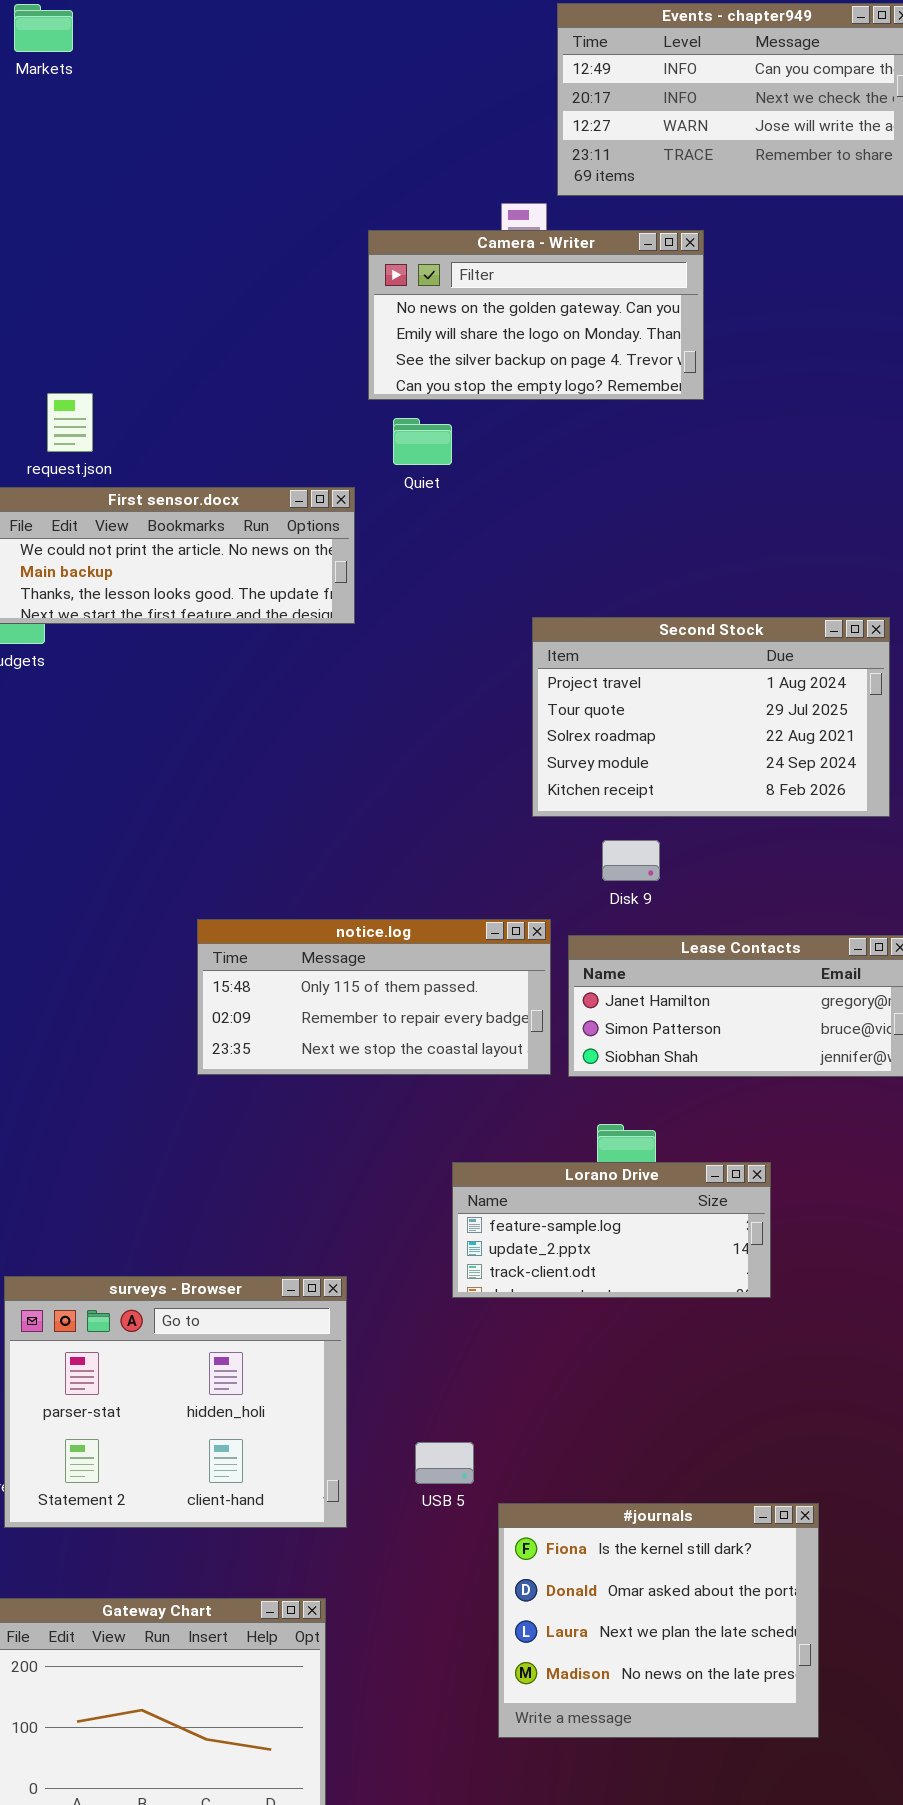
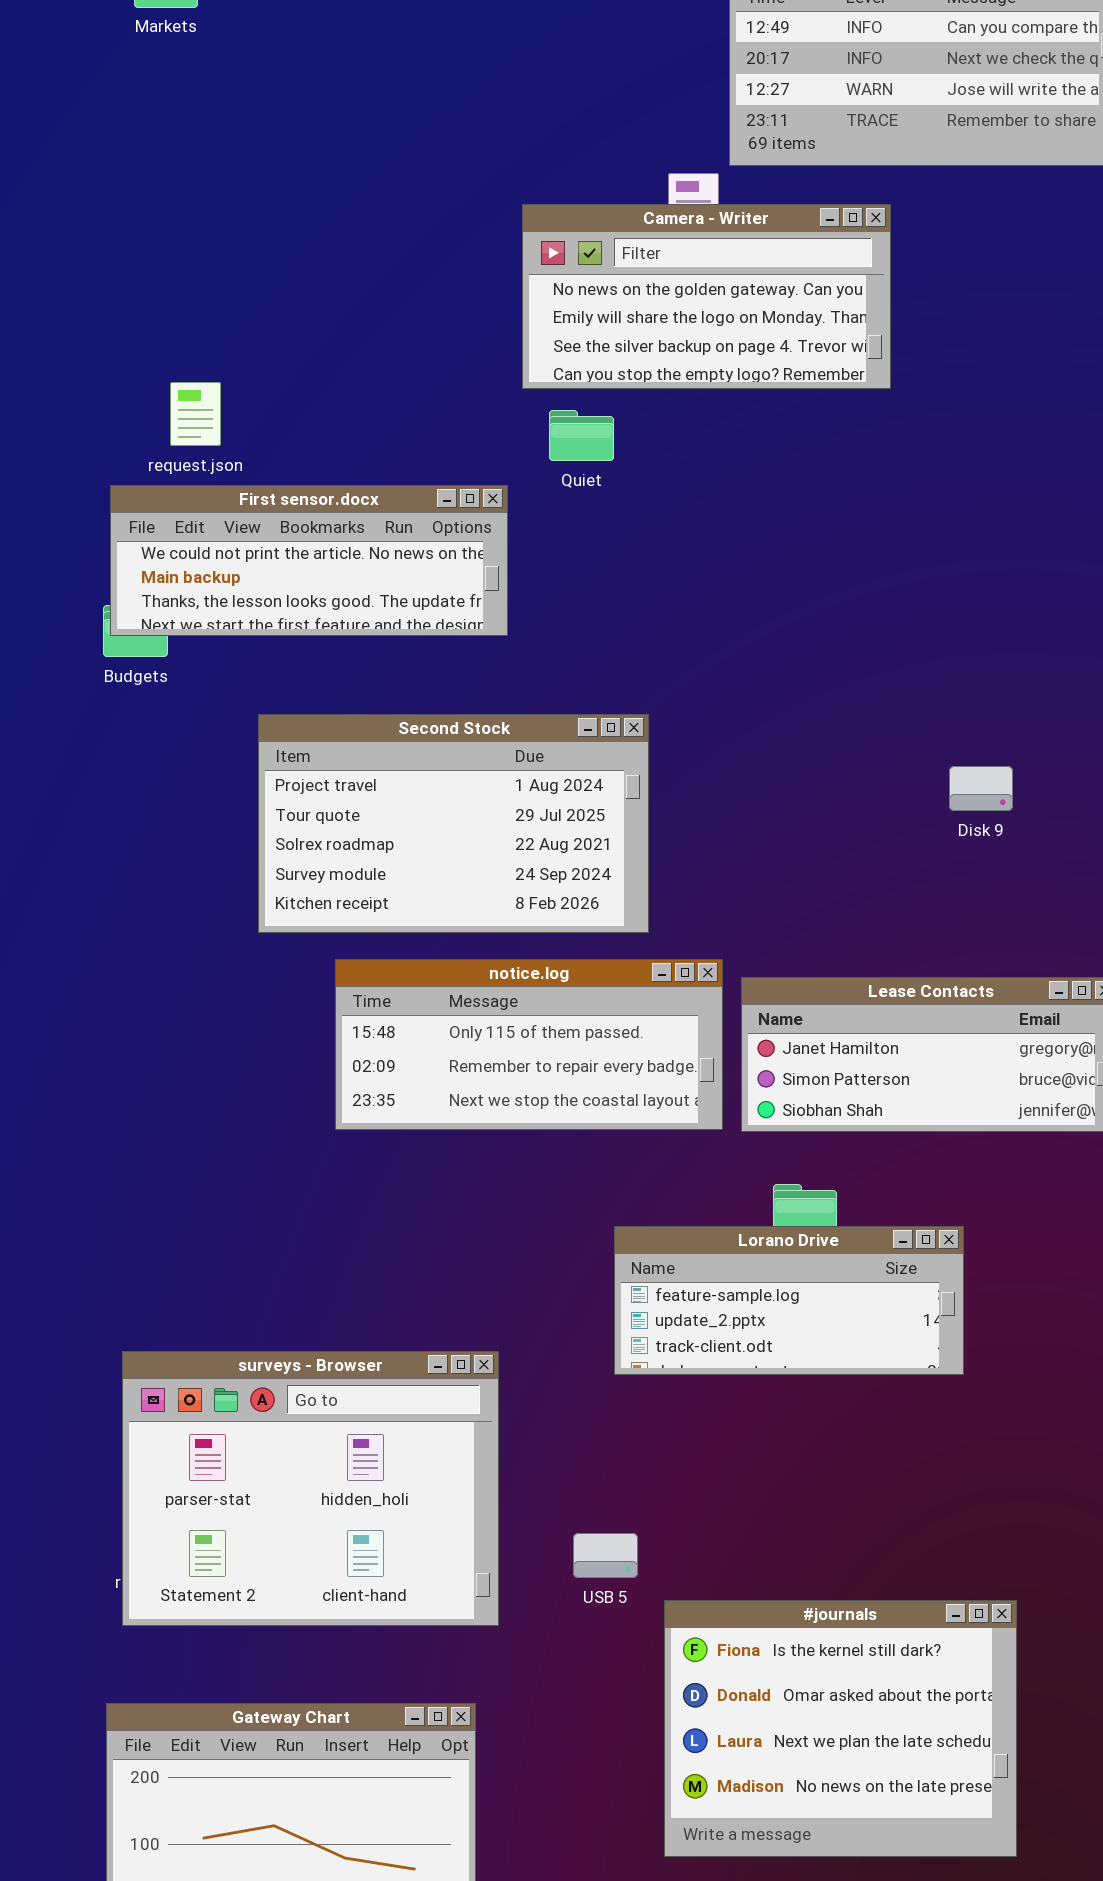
Second Stock: [532,617,890,817] -> [258,714,649,933], moved
Disk 9: [602,840,660,881] -> [949,766,1013,811], moved

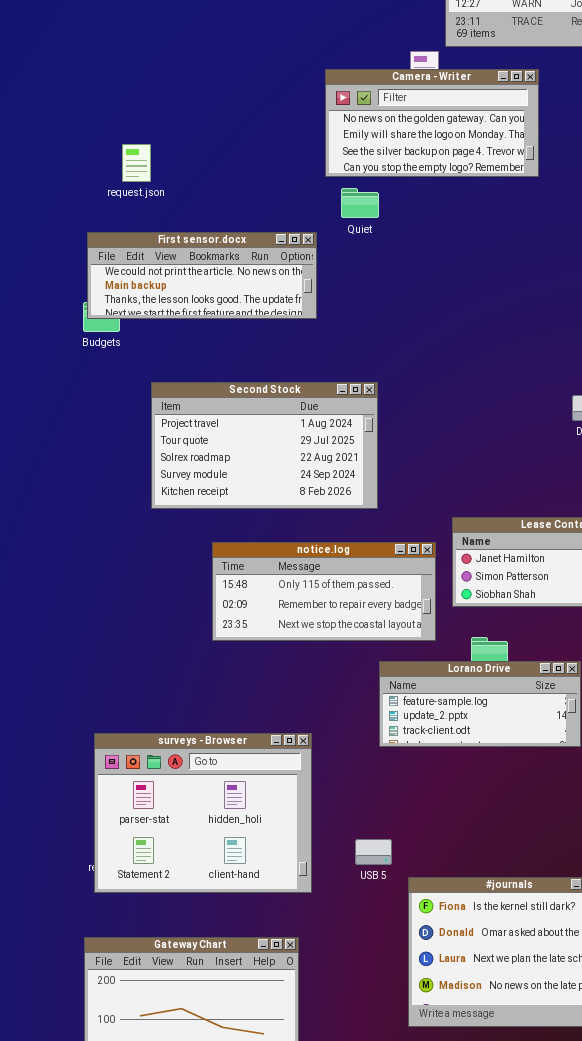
request.json: [170,382,221,446] -> [122,144,151,182], moved
Second Stock: [258,714,649,933] -> [151,382,378,509], moved
notice.log: [335,959,723,1130] -> [212,542,436,641], moved

